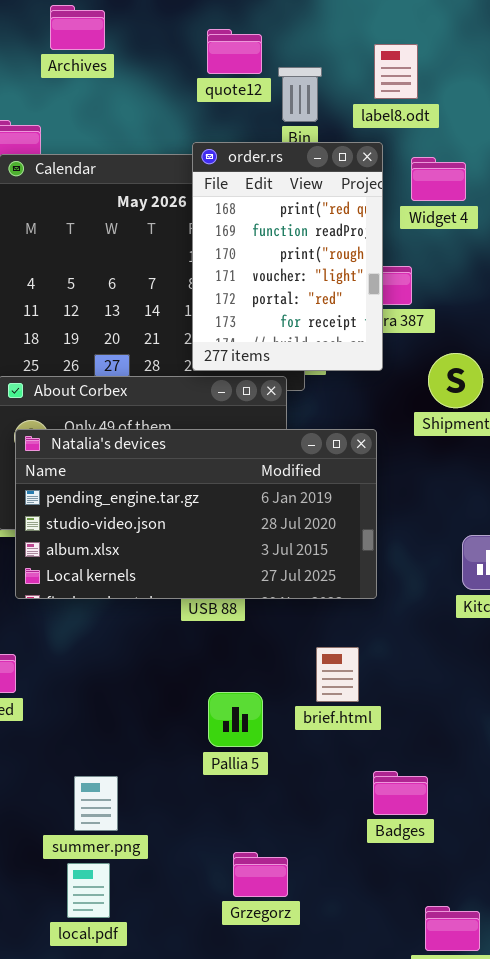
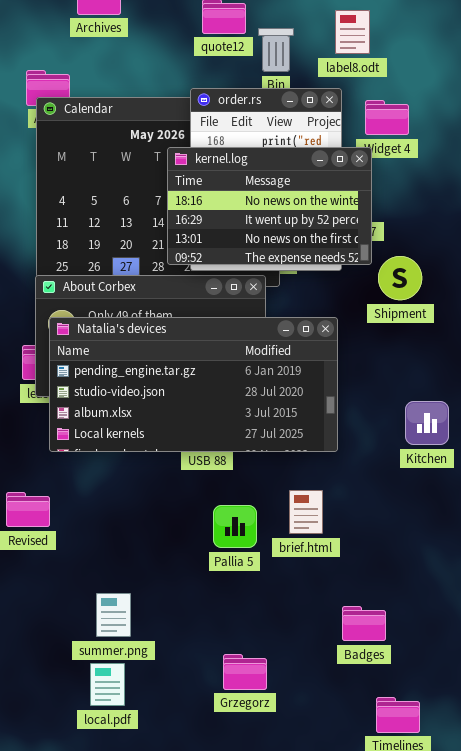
kernel.log: none -> [167,147,372,265], opened
Pallia 5: [208,692,263,747] -> [213,505,257,548], moved
Badges: [373,771,428,815] -> [342,606,386,641], moved

